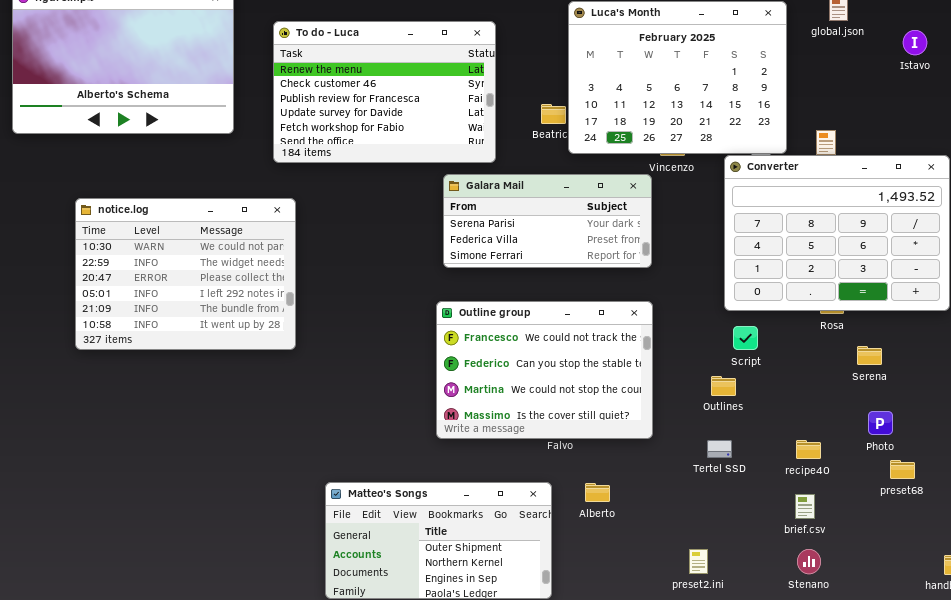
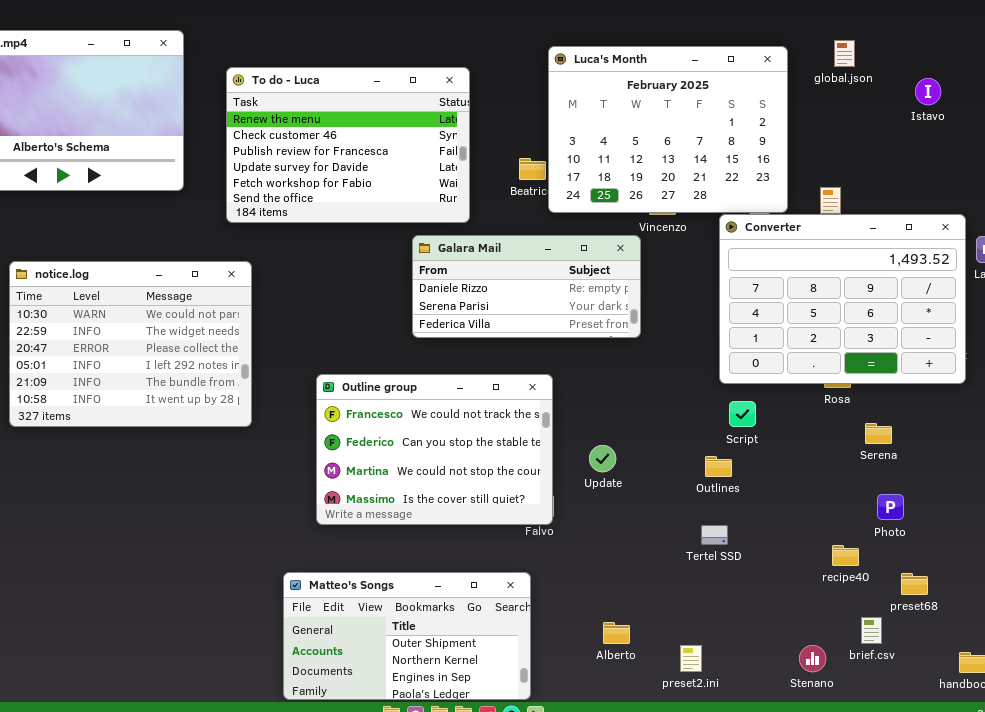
Galara Mail: [443,174,652,268] -> [412,235,641,338], scrolled up 1 row
Outline group: [436,301,653,439] -> [316,374,553,525], moved
recipe40: [796,440,821,459] -> [832,545,859,566], moved
preset68: [890,460,915,479] -> [901,573,928,595], moved
Alberto: [585,483,610,502] -> [603,622,630,644], moved
brief.csv: [795,494,815,519] -> [861,617,882,644], moved

